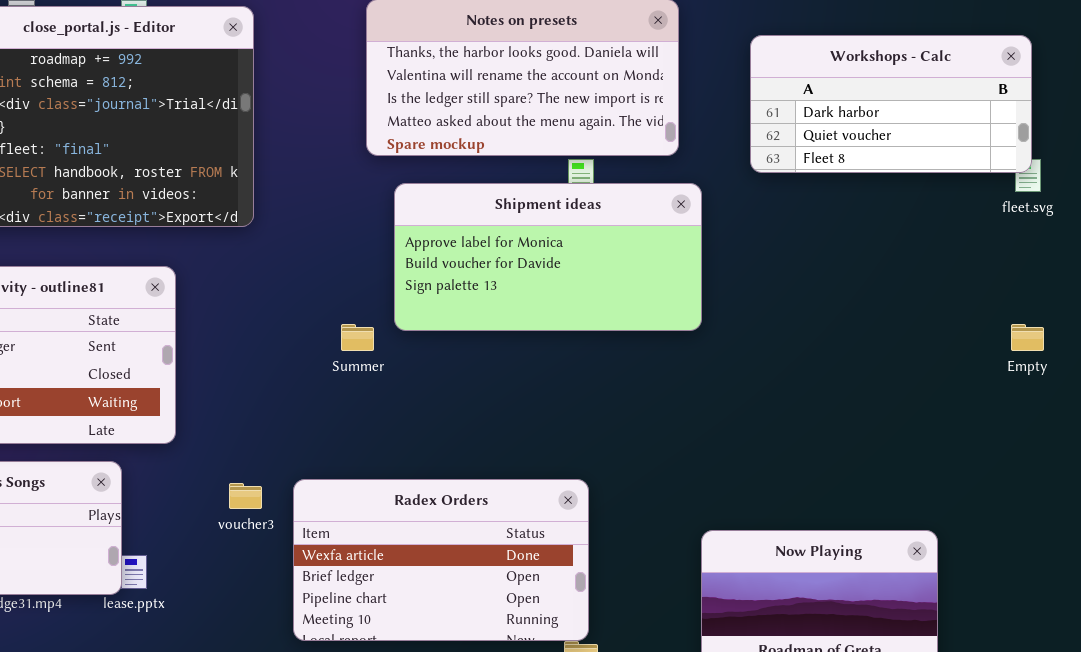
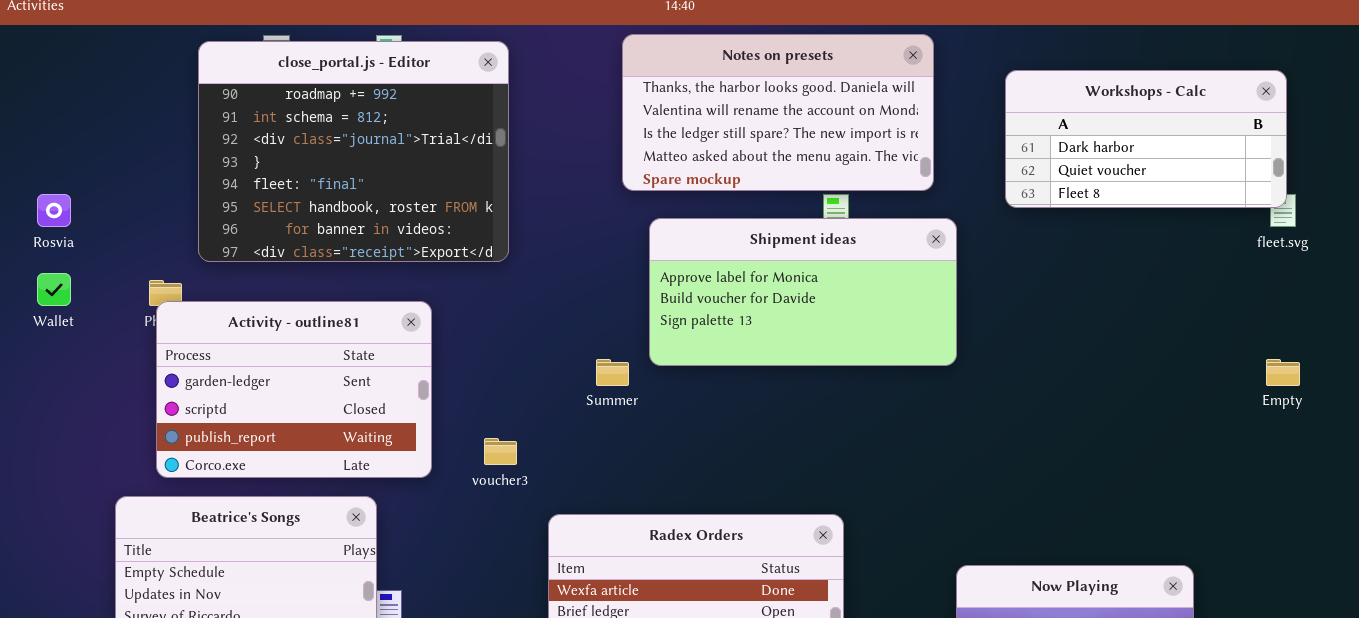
voucher3: [229,483,262,509] -> [484,438,517,465], moved

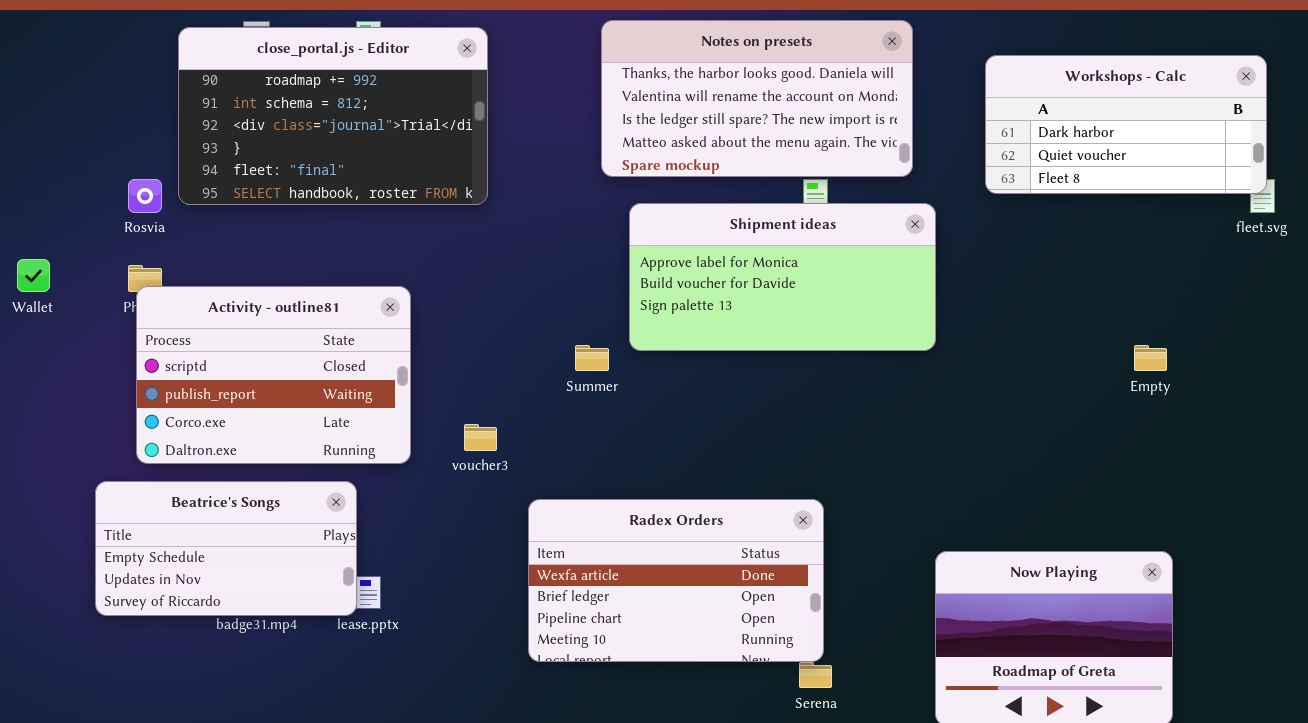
close_portal.js - Editor: [198,41,509,262] -> [178,27,488,205], resized
Rosvia: [37,194,71,227] -> [128,179,162,213], moved
Activity - outline81: [156,301,432,478] -> [136,286,411,464], scrolled down 1 row
Empty: [1266,359,1300,386] -> [1134,345,1167,371], moved

